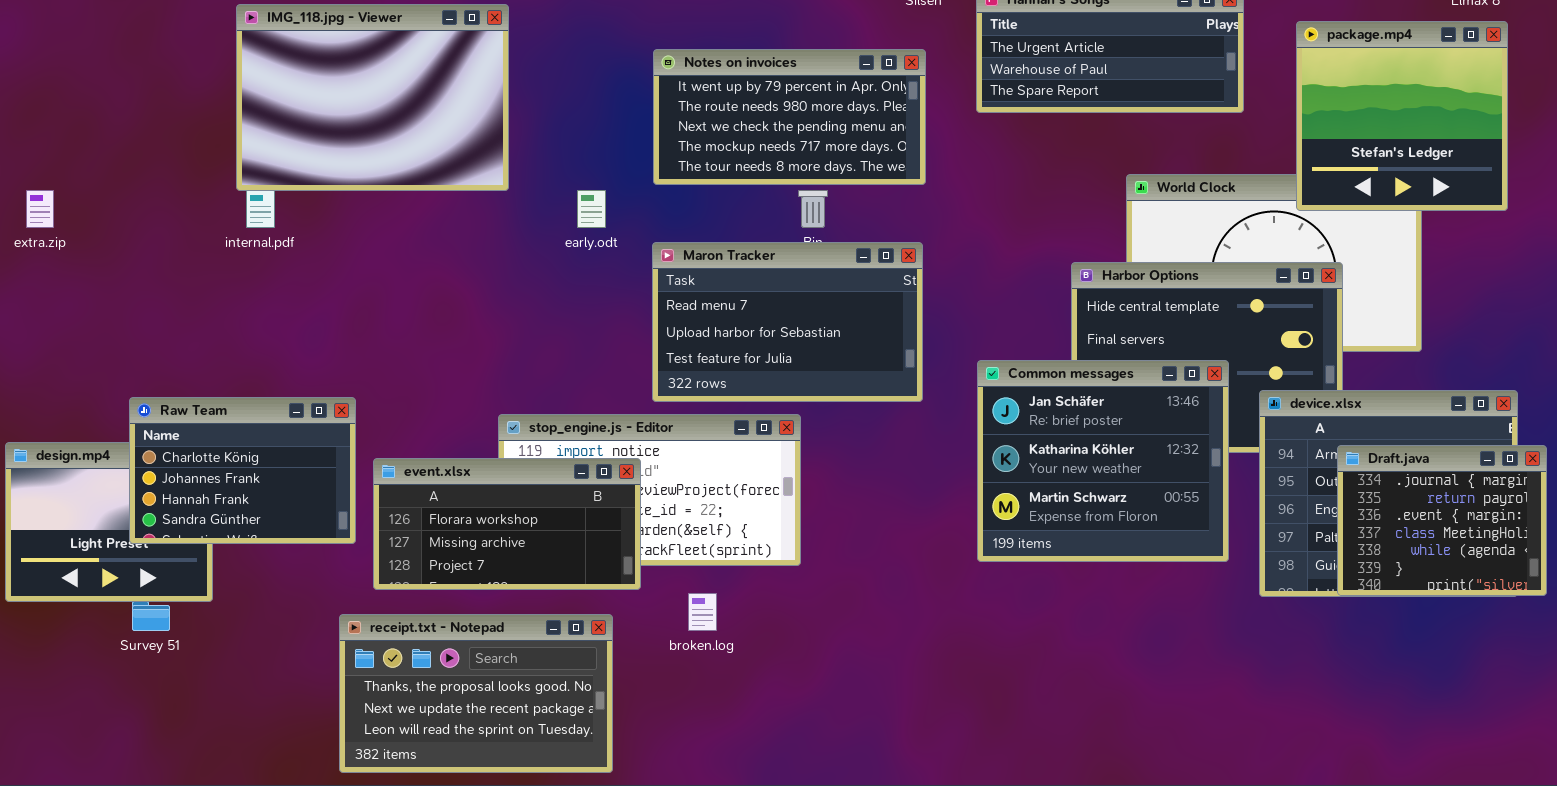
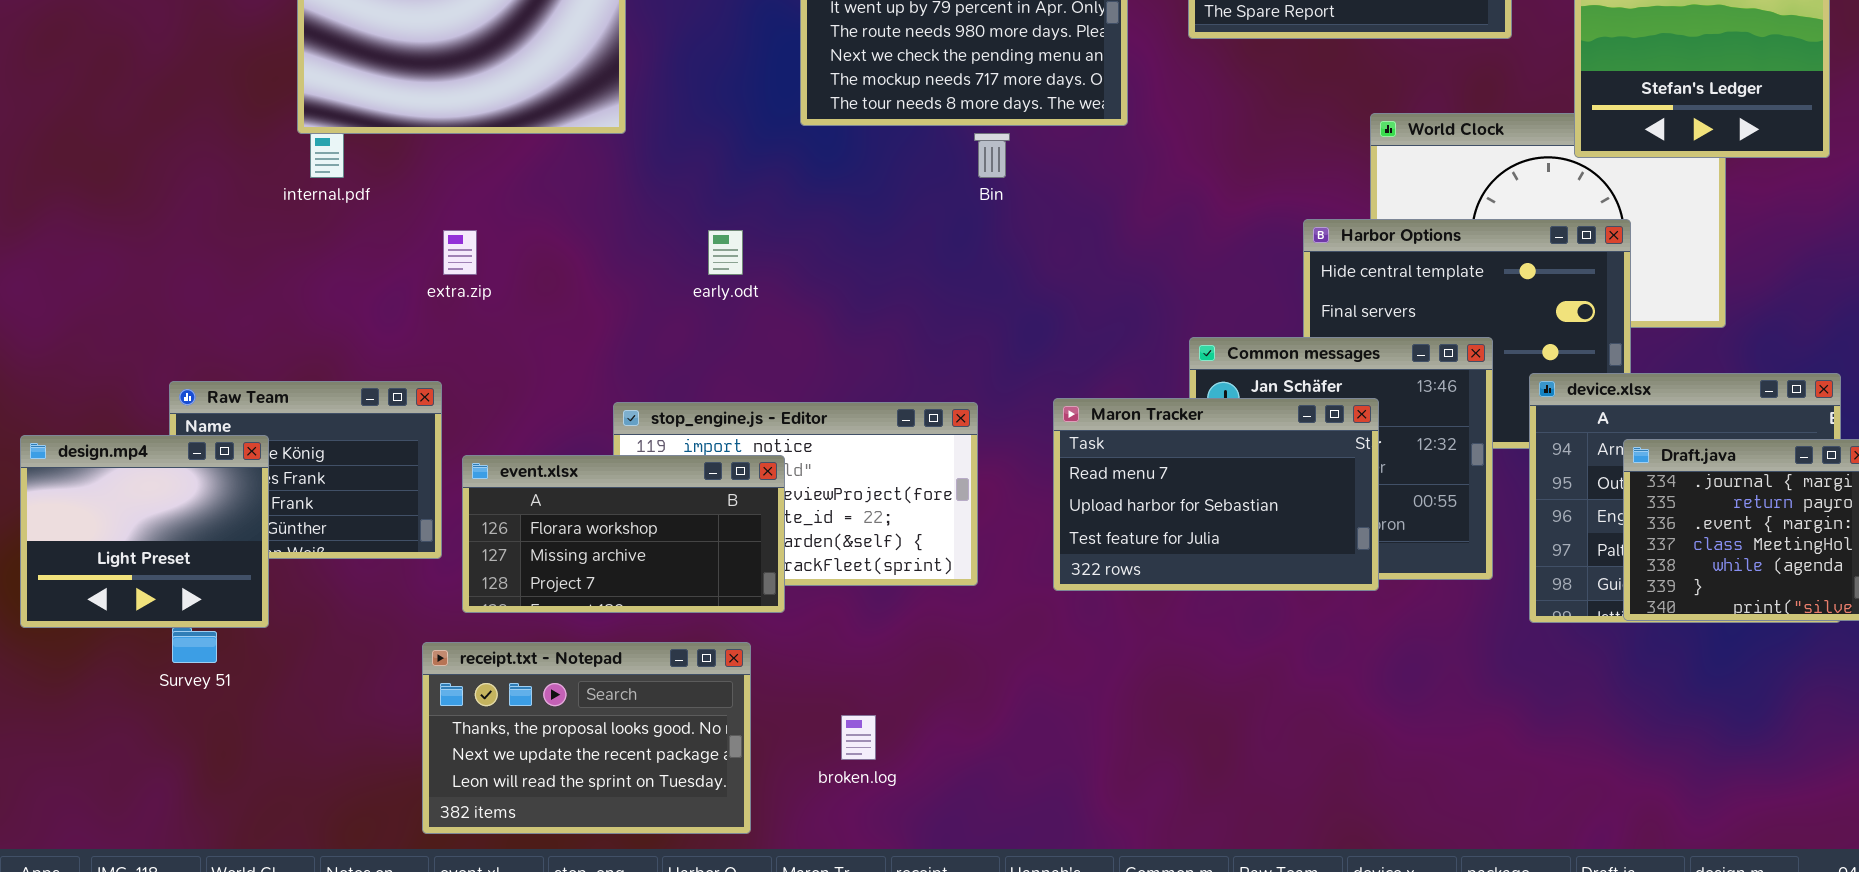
extra.zip: [26,190,54,228] -> [443,230,477,275], moved
early.odt: [577,190,606,228] -> [708,230,743,275], moved
Maron Tracker: [652,242,923,402] -> [1053,398,1379,591], moved
design.mp4: [5,442,213,602] -> [20,435,269,628], raised
broken.log: [688,593,717,631] -> [841,715,876,760], moved

